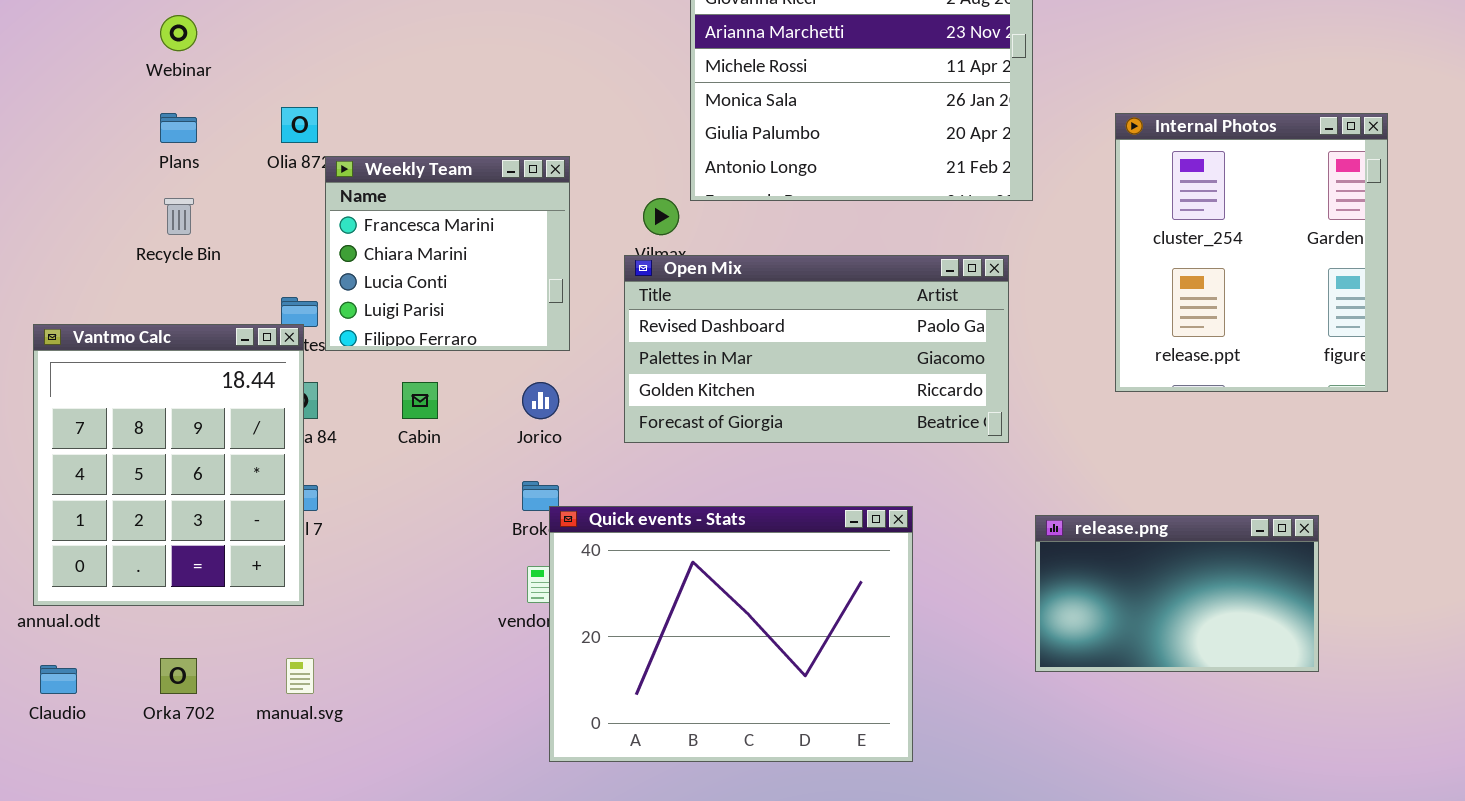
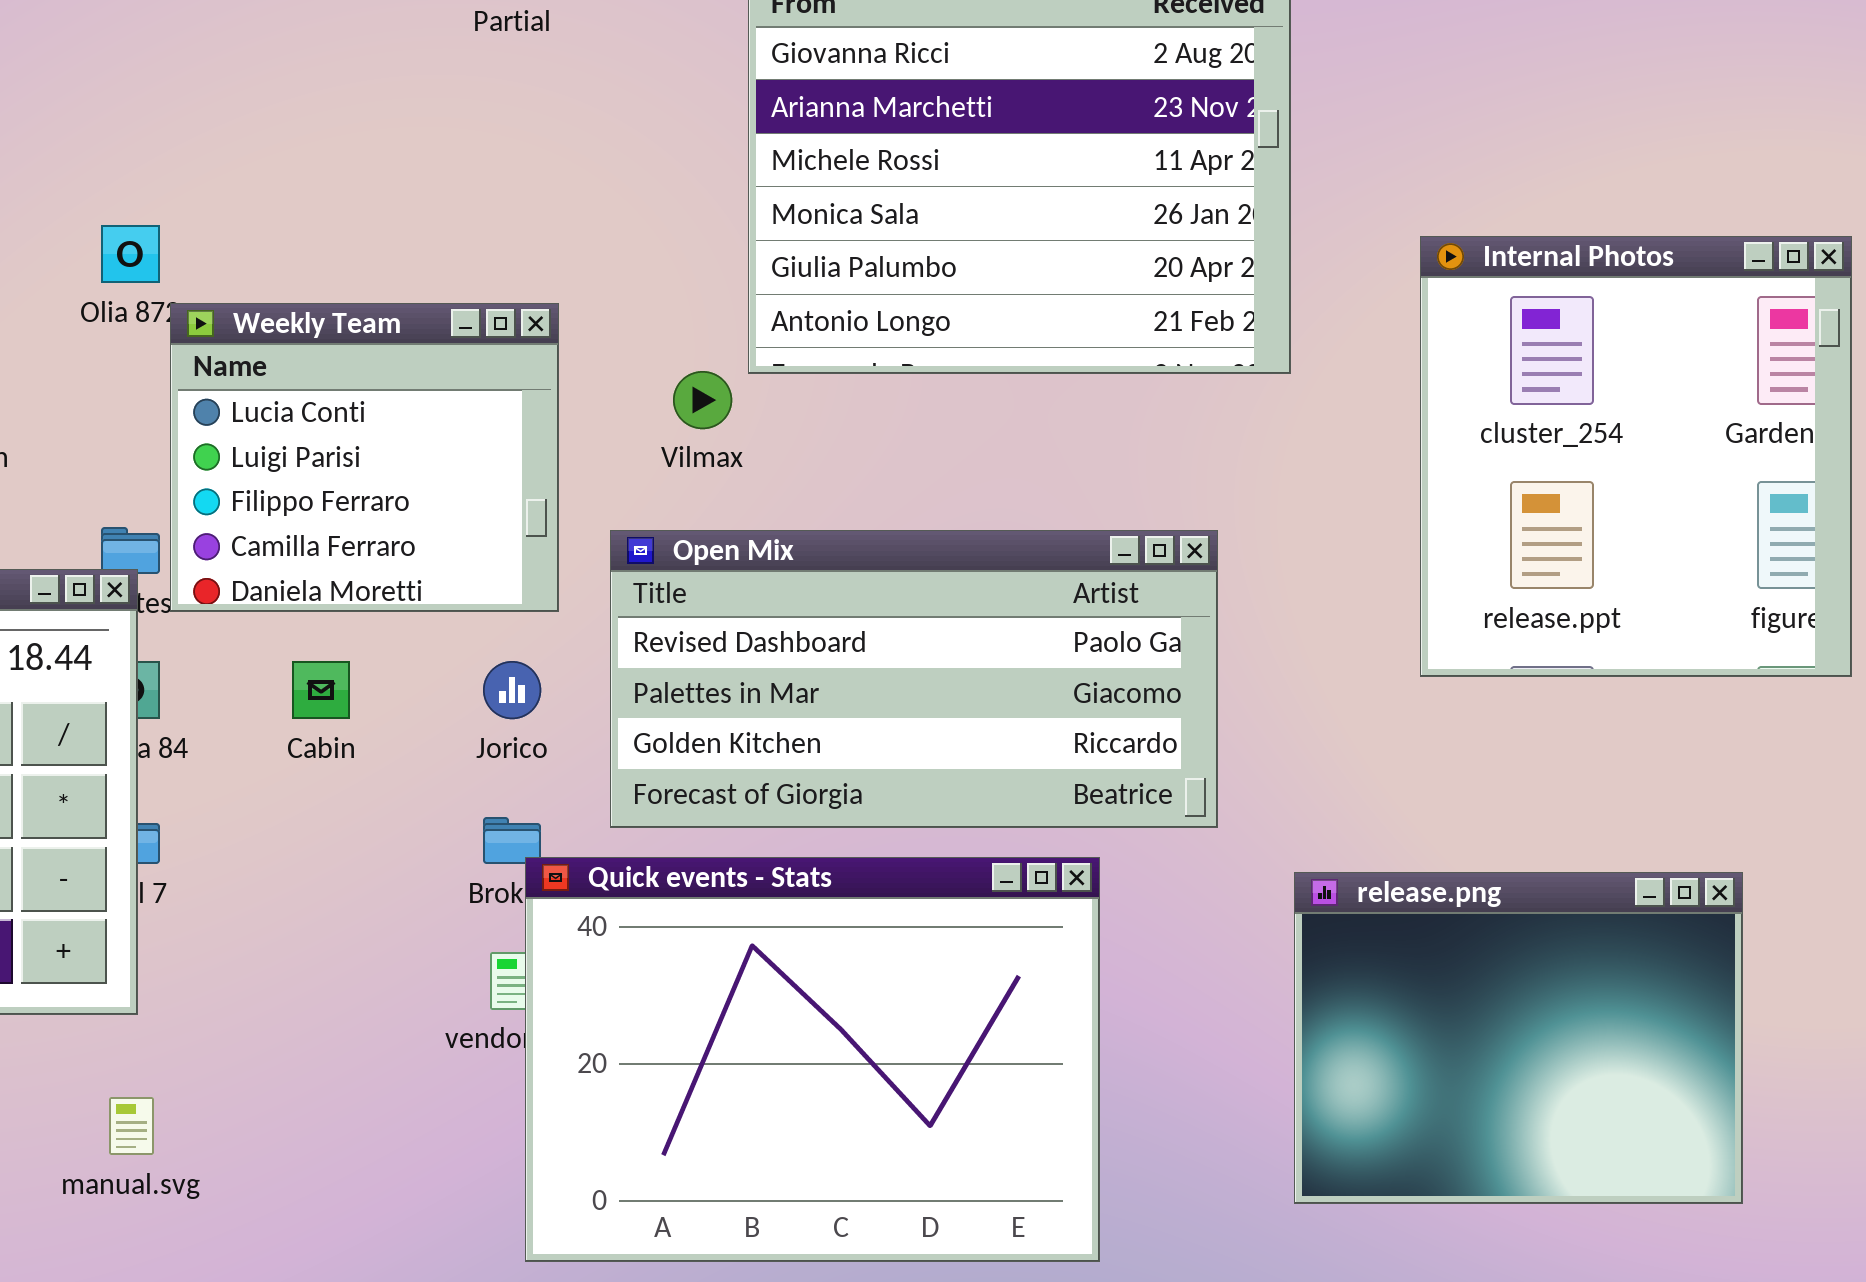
Weekly Team: [325,156,570,351] -> [170,303,559,612], scrolled down 2 rows
Open Mix: [624,255,1009,443] -> [610,530,1218,828], moved
release.png: [1035,515,1319,672] -> [1294,872,1743,1204], resized

